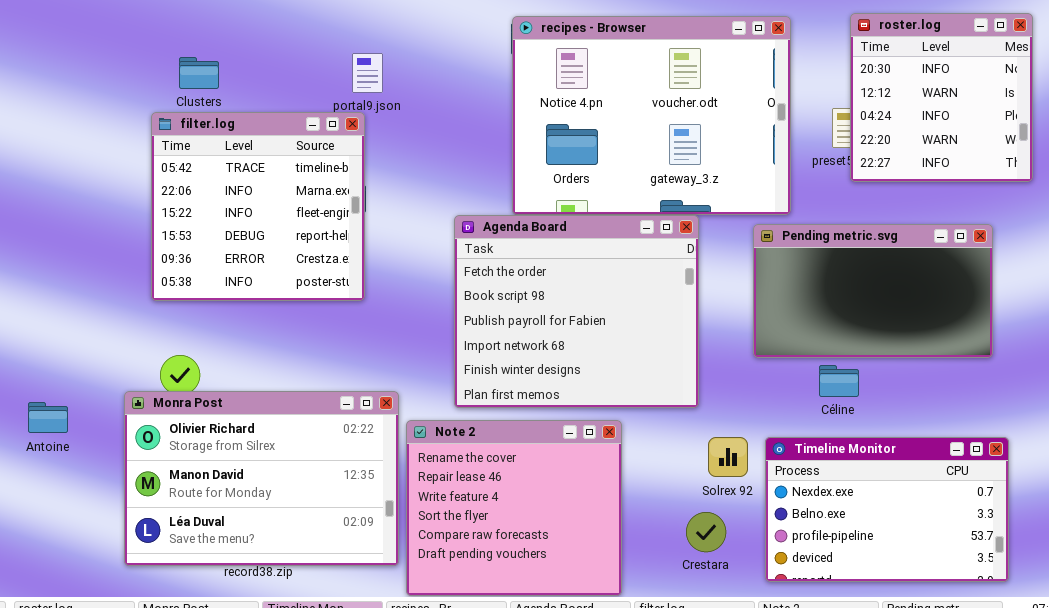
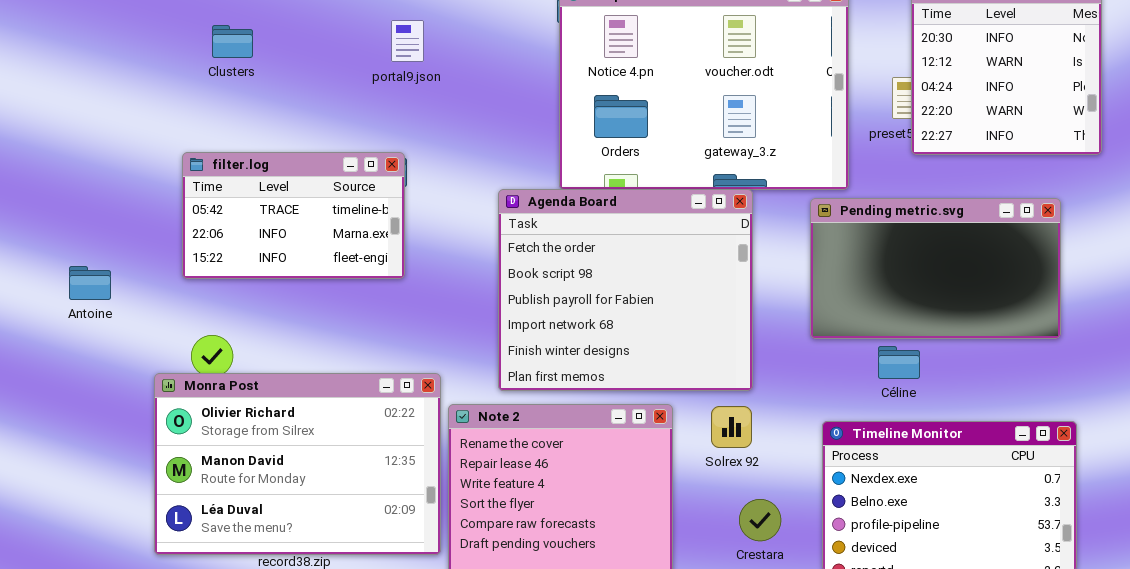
filter.log: [151,112,365,301] -> [182,152,405,279], resized
Antoine: [28,402,68,433] -> [69,266,111,300], moved
Solrex 92: [708,437,748,477] -> [711,406,752,448], moved

